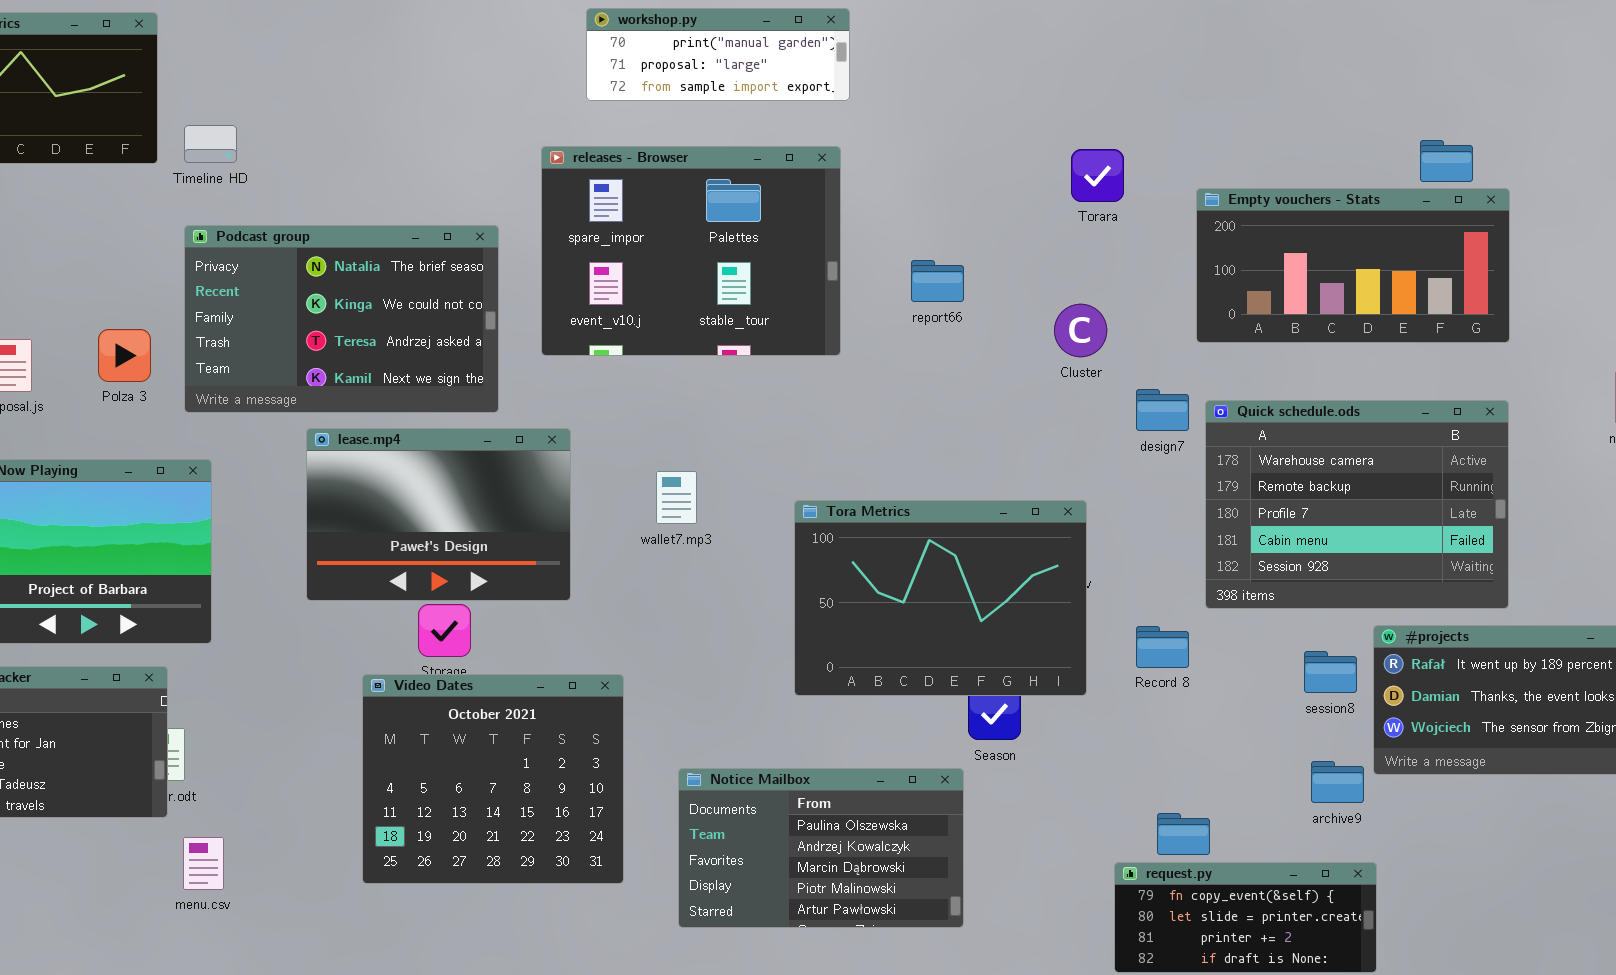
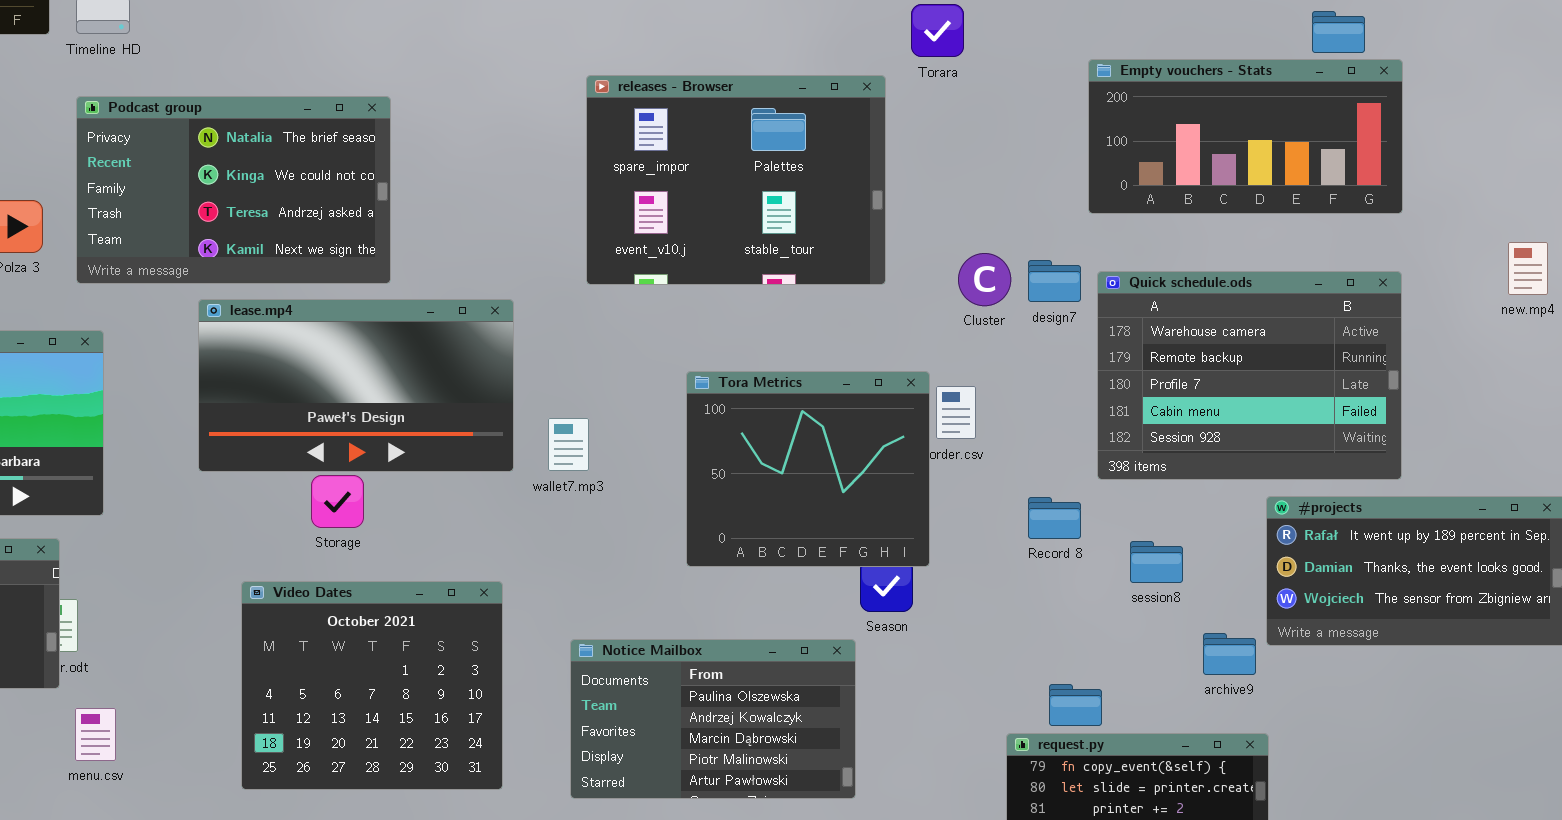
releases - Browser: [541,146,841,356] -> [586,75,886,285], moved
Torara: [1071,149,1124,202] -> [911,4,964,57], moved
Cluster: [1054,304,1107,357] -> [958,253,1011,306], moved
lease.mp4: [306,428,571,601] -> [198,299,514,472], resized
wallet7.mp3: [656,471,697,524] -> [548,418,589,471], moved
Tora Metrics: [794,500,1087,696] -> [686,371,930,567], resized
session8: [1304,651,1357,693] -> [1130,541,1183,583], moved
Video Dates: [362,674,624,884] -> [241,581,503,790], moved

